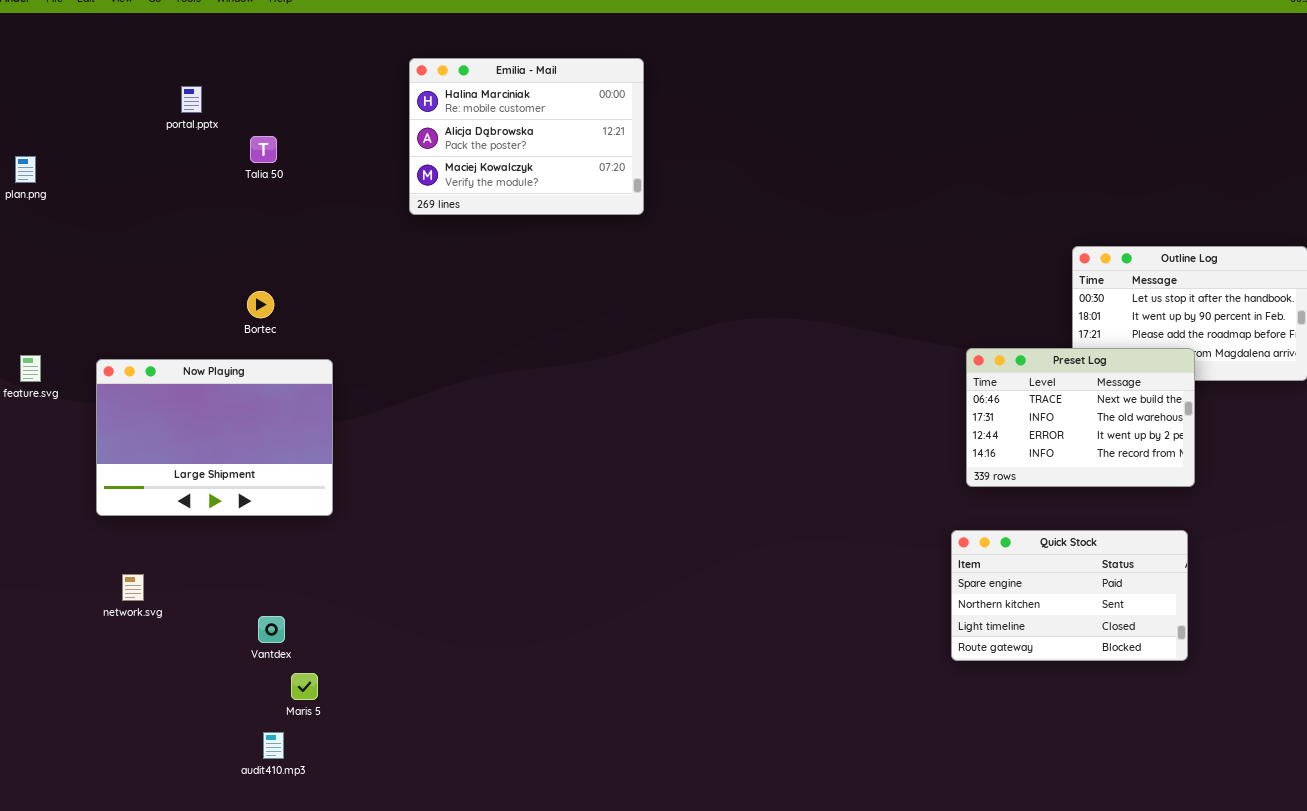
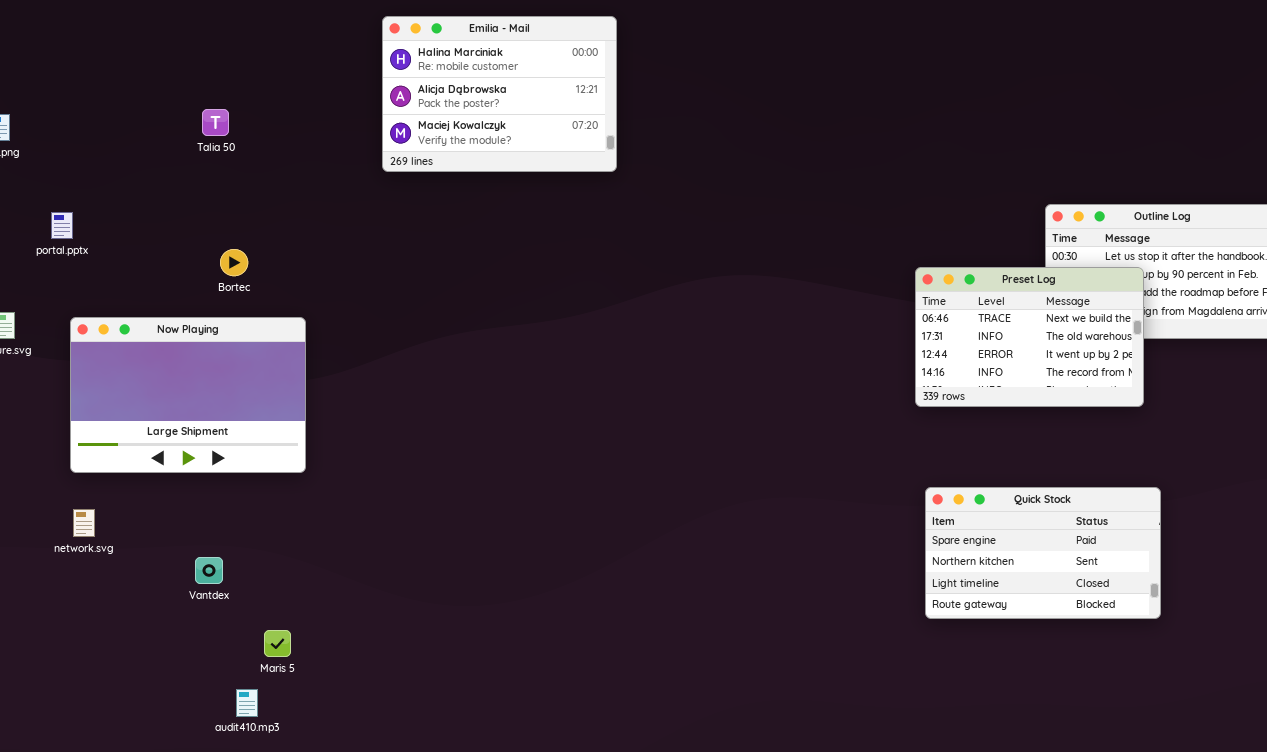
portal.pptx: [181,86,202,113] -> [51,212,73,239], moved
Talia 50: [250,136,277,163] -> [202,109,229,136], moved
Preset Log: [966,348,1195,487] -> [915,267,1144,407], moved
network.svg: [122,574,144,601] -> [73,509,95,537], moved
Vantdex: [258,616,285,643] -> [195,557,223,584], moved

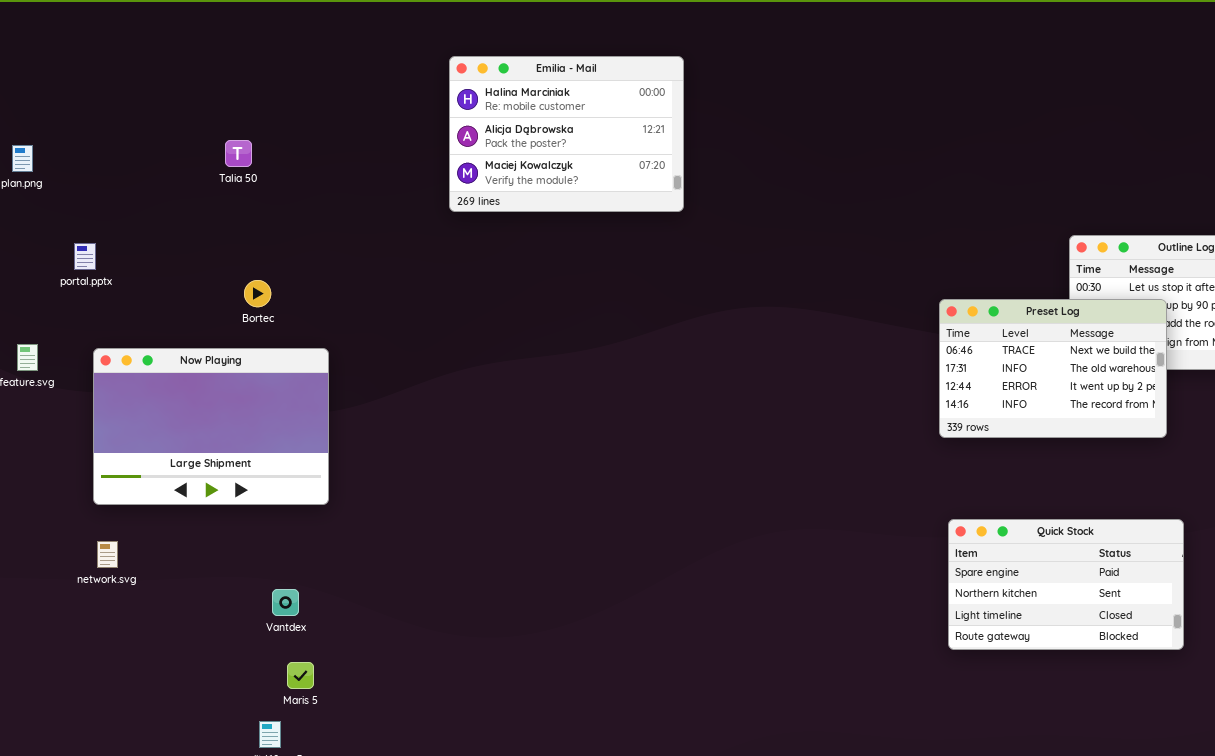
Emilia - Mail: [382,16,617,172] -> [449,56,684,212], moved
Vantdex: [195,557,223,584] -> [272,589,299,616], moved

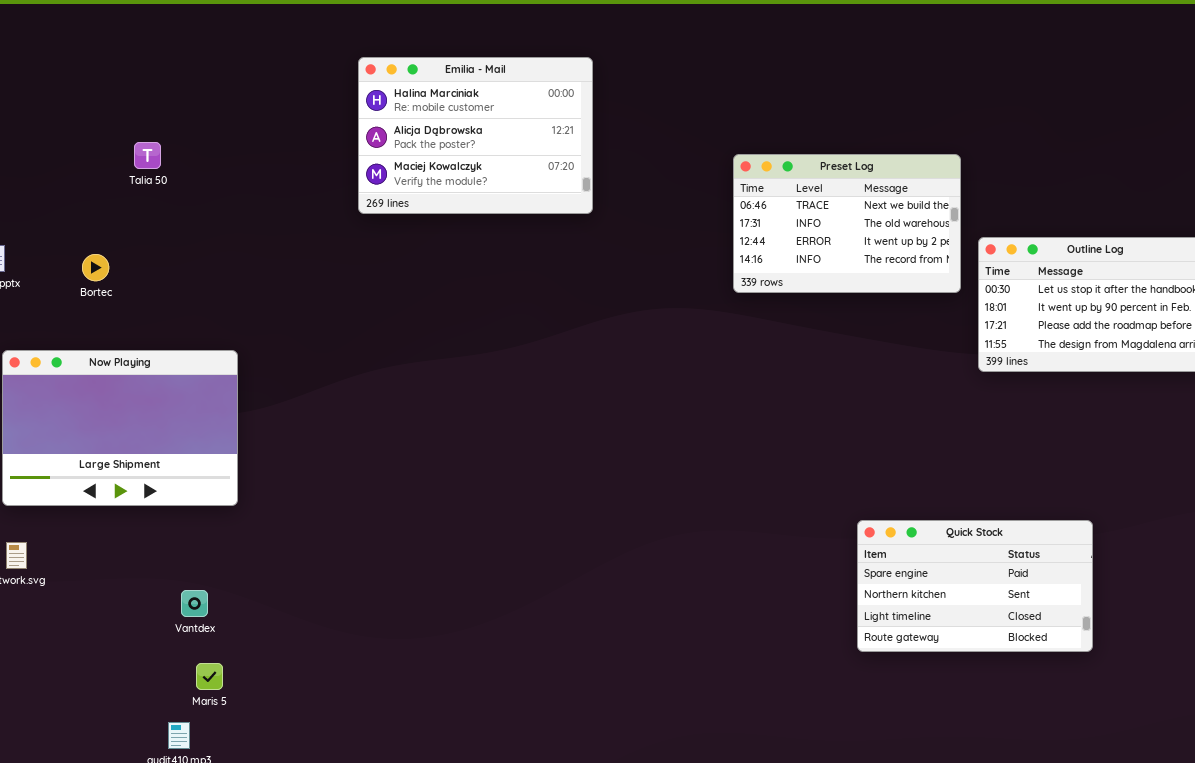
Bortec: [244,280,271,307] -> [82,254,109,281], moved
Preset Log: [939,299,1167,438] -> [733,154,961,293], moved

